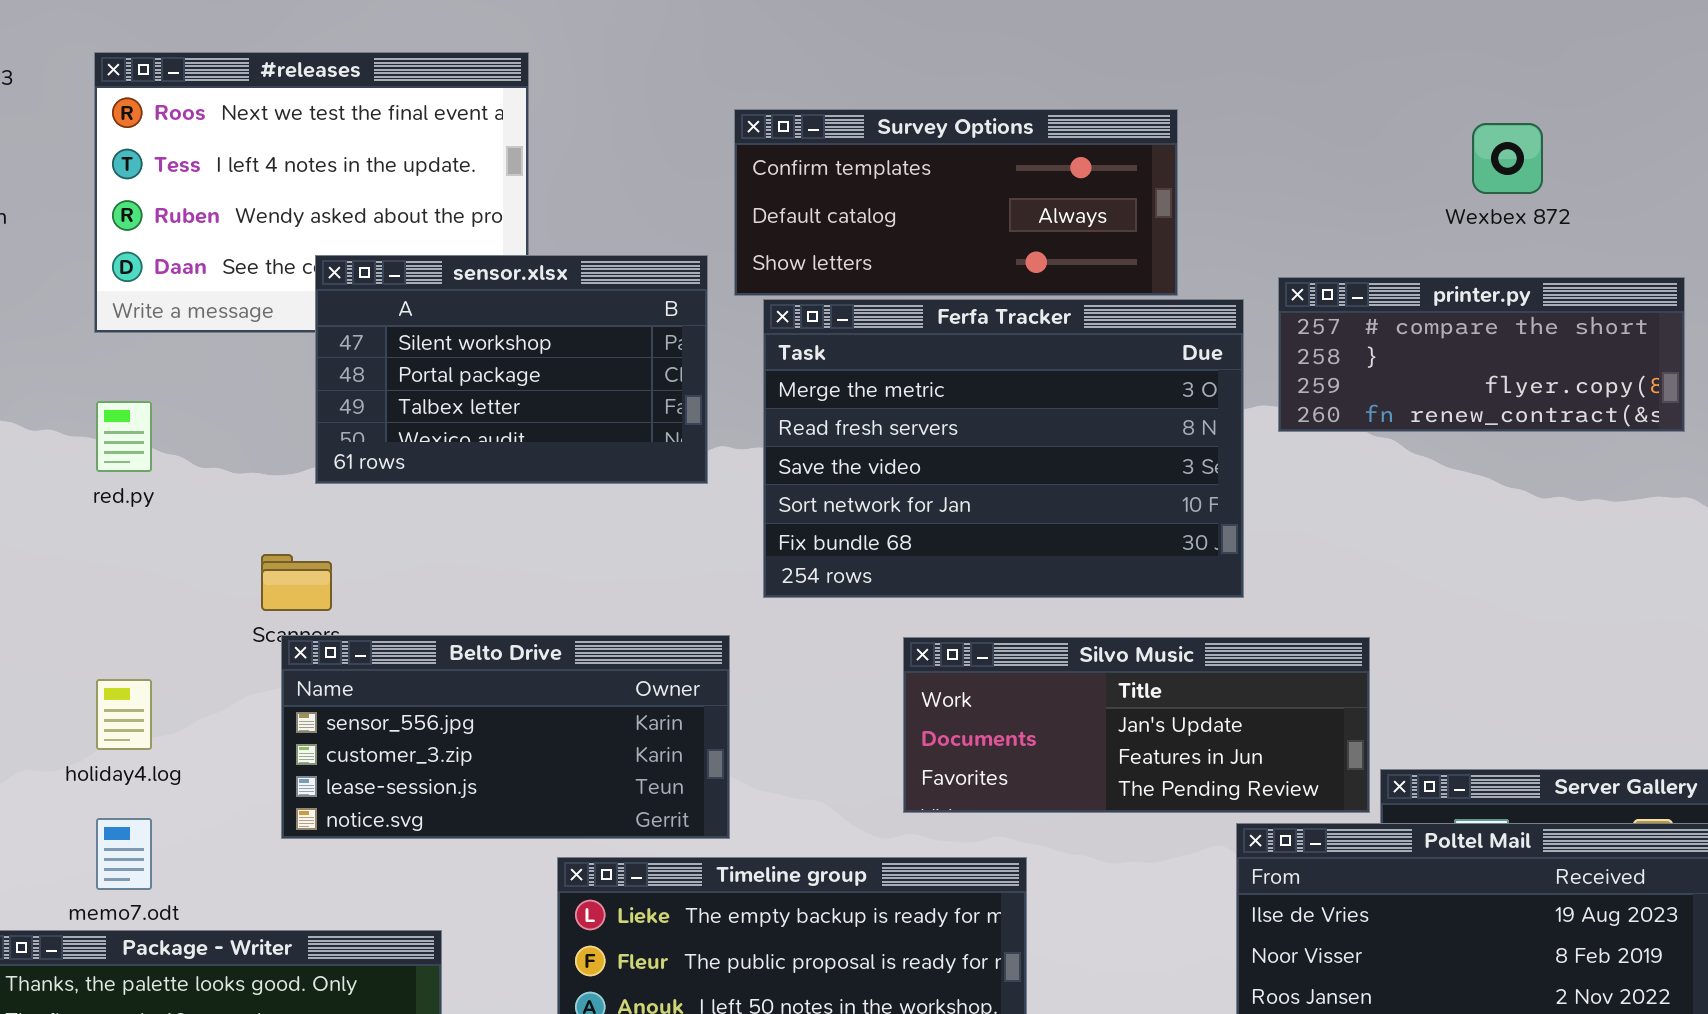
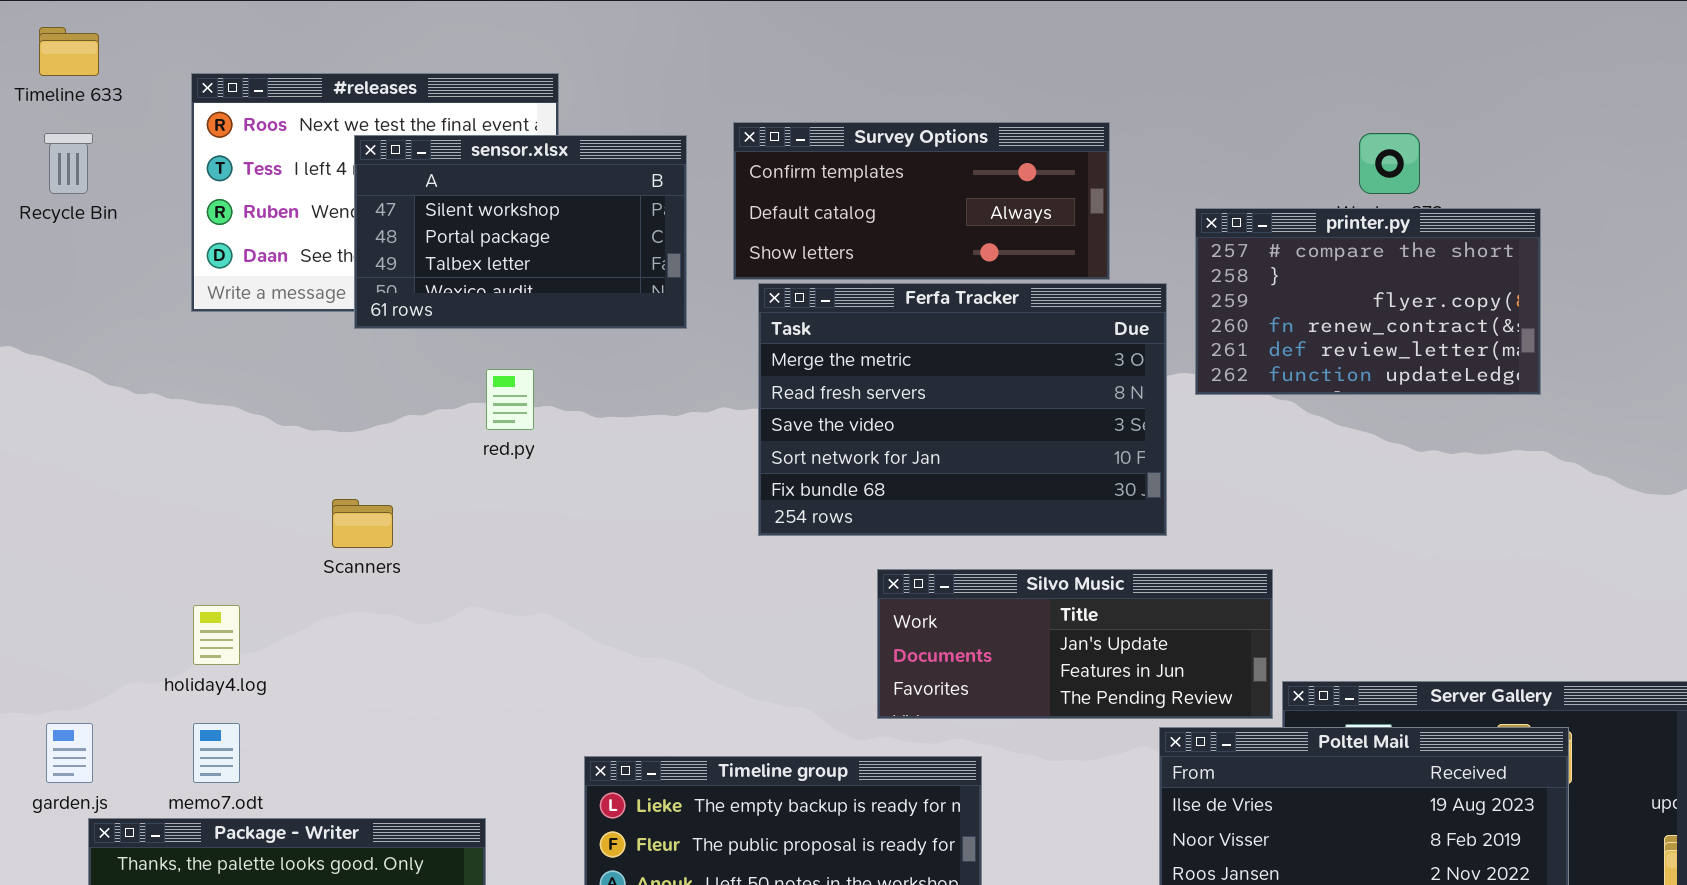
sensor.xlsx: [315,255,708,484] -> [354,135,687,329], moved
printer.py: [1278,277,1685,432] -> [1195,208,1541,395], resized
red.py: [96,401,152,472] -> [486,369,534,430], moved
Belto Drive: [281,635,730,839] -> none, closed

